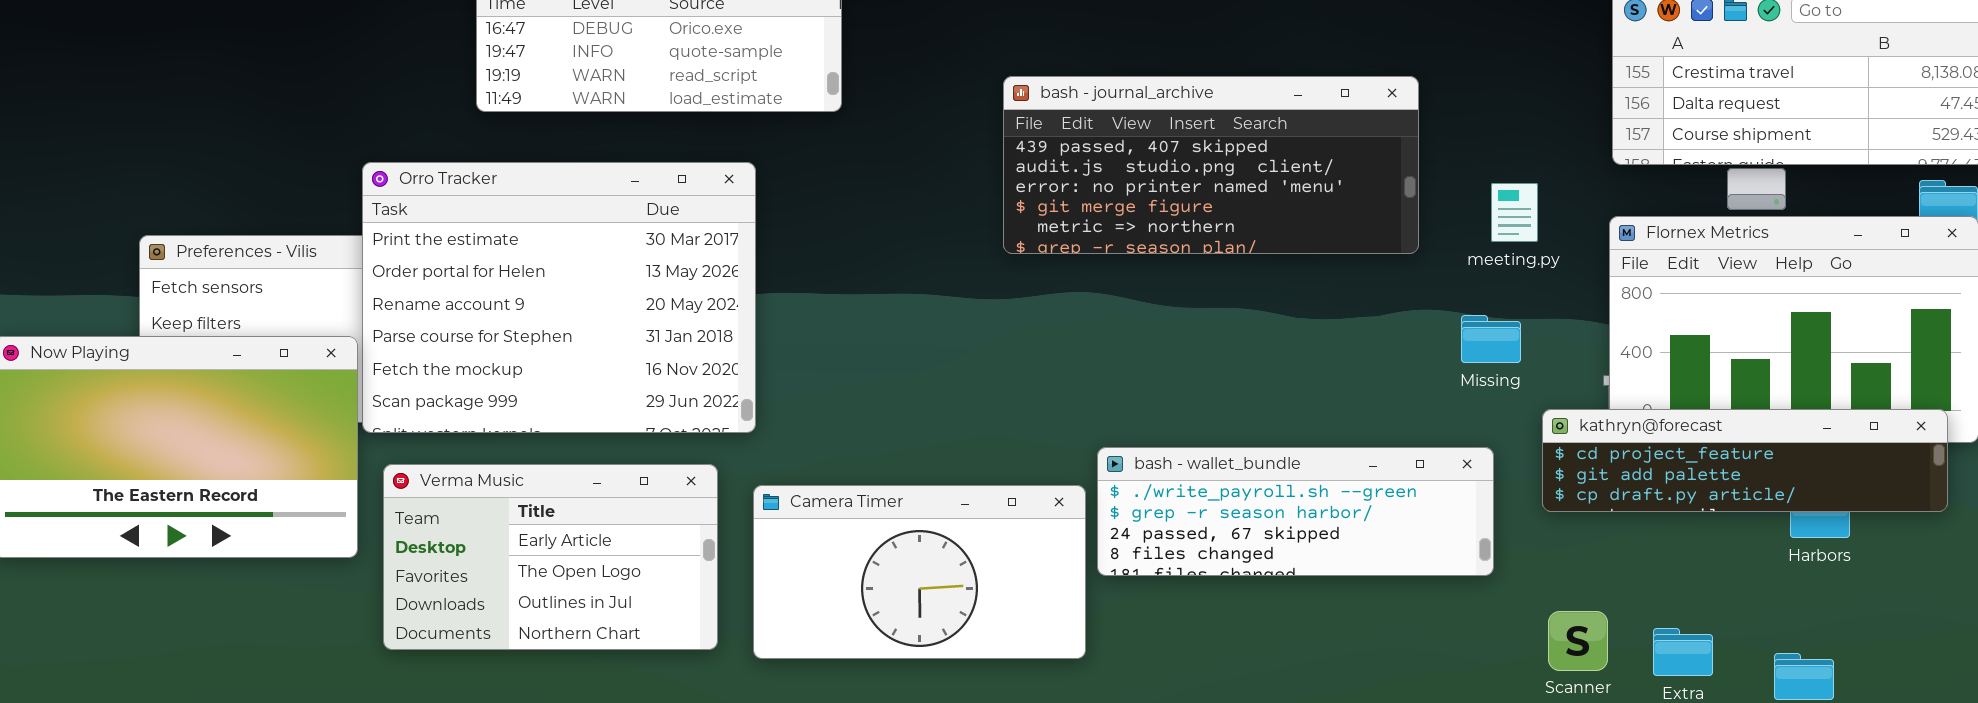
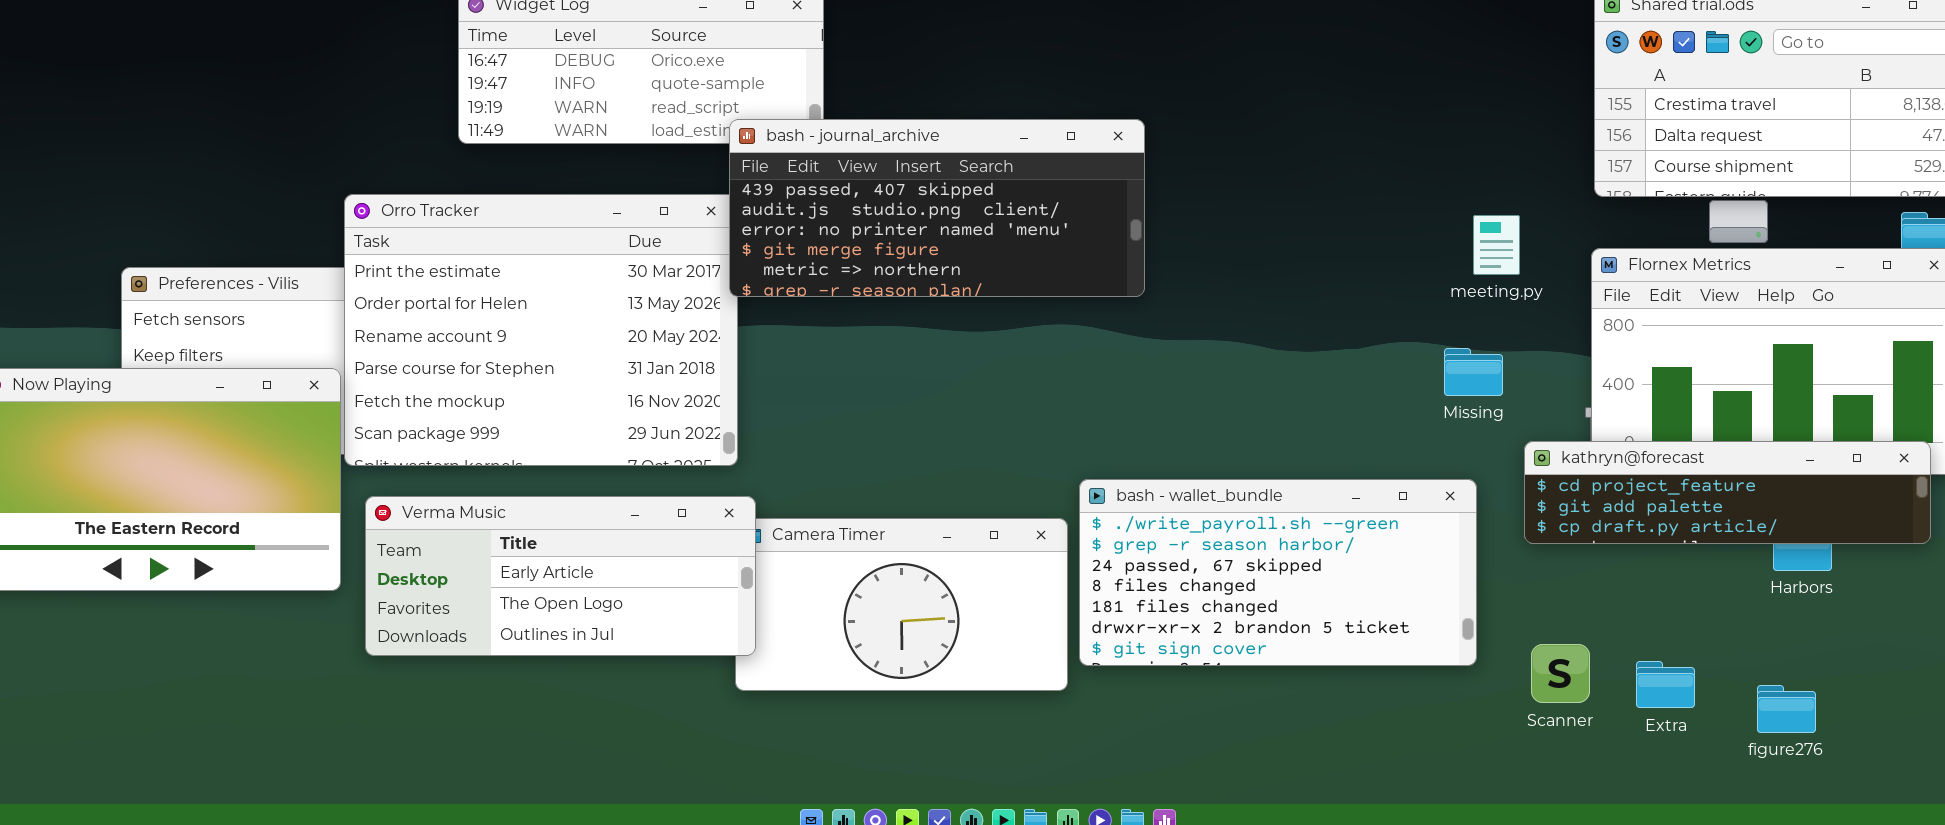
bash - journal_archive: [1003,76,1419,254] -> [729,119,1145,297], moved
bash - wallet_bundle: [1097,447,1494,576] -> [1079,479,1477,666], resized
Verma Music: [383,464,718,650] -> [365,496,756,656], resized

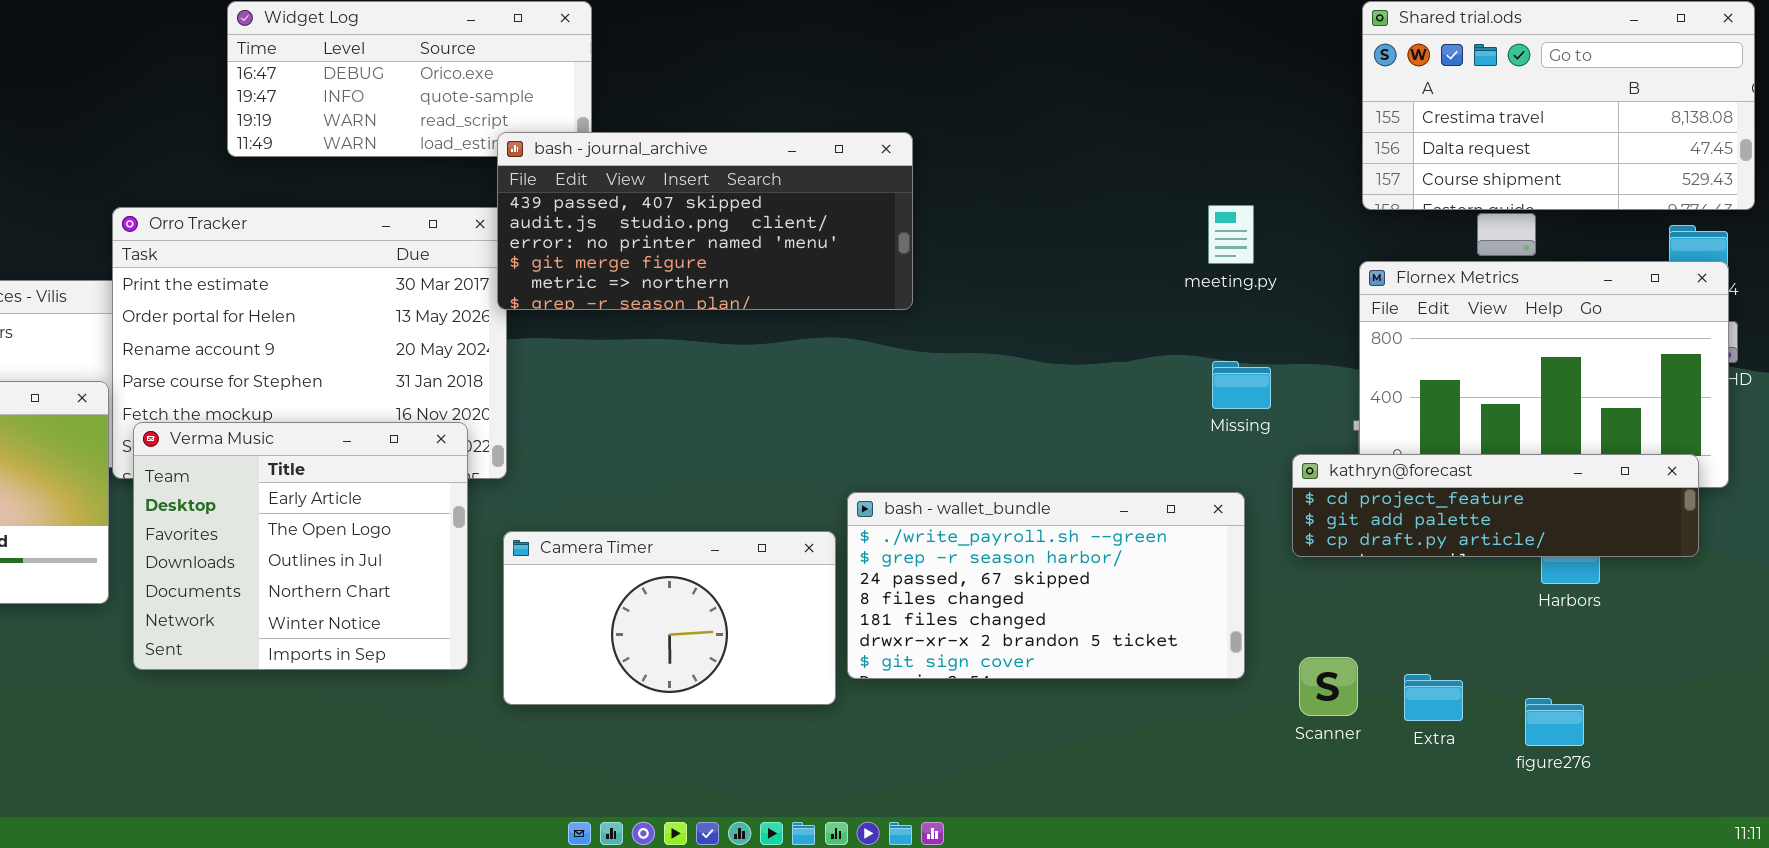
meeting.py: [1473,215,1520,275] -> [1208,205,1254,264], moved
Verma Music: [365,496,756,656] -> [133,422,468,670], resized

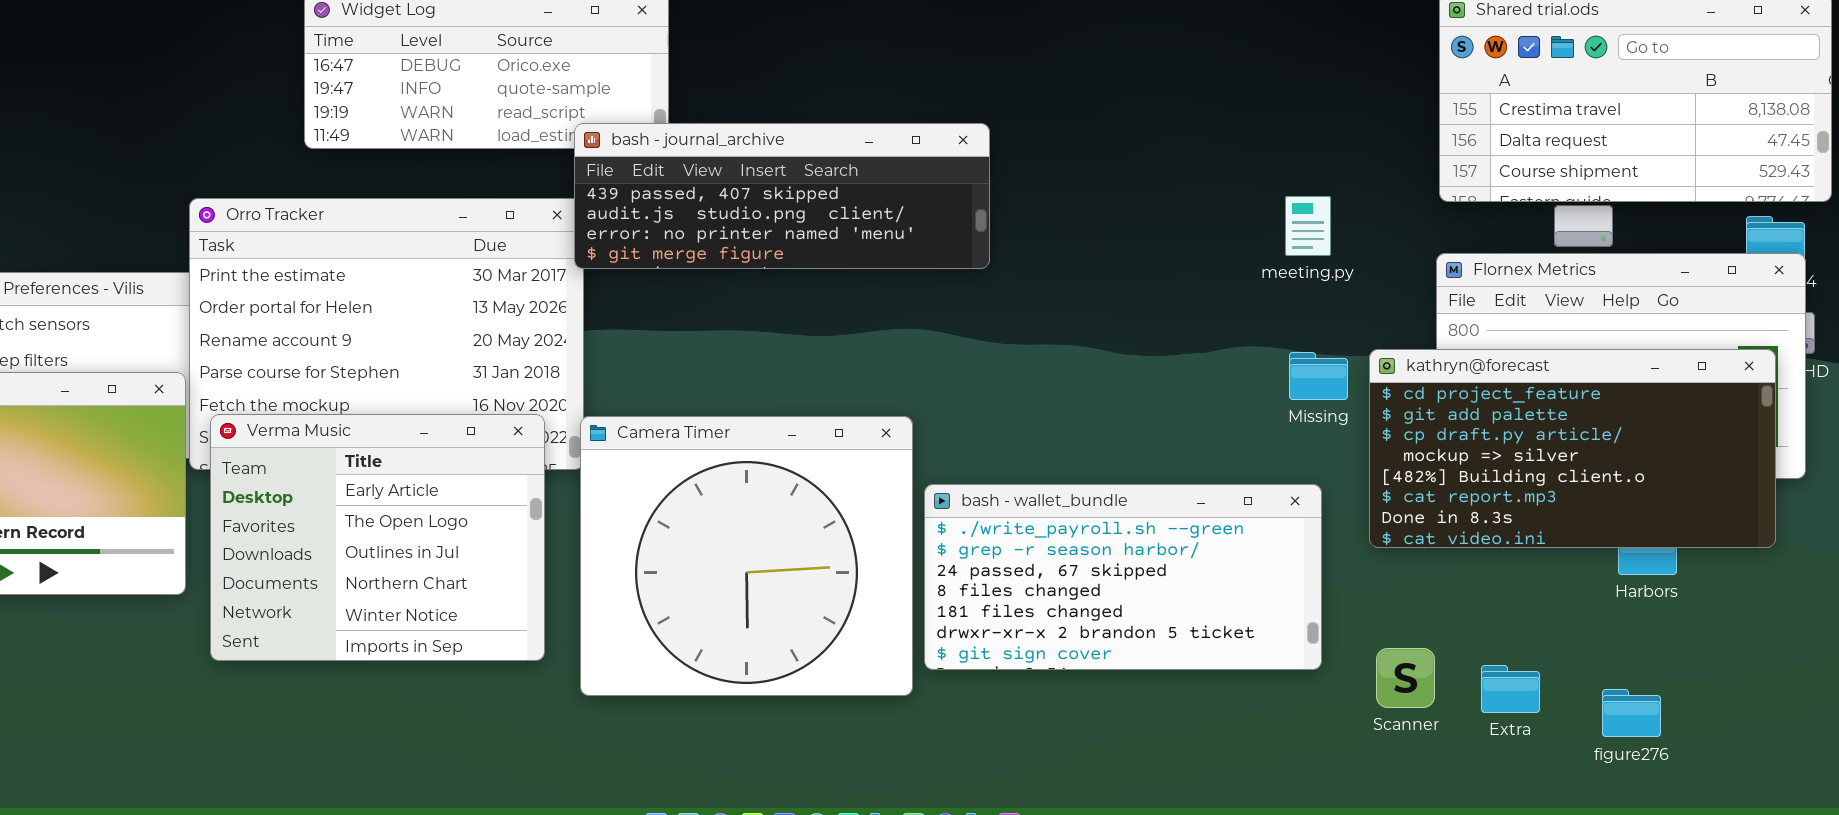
bash - journal_archive: [497,132,913,310] -> [574,123,990,269], resized
kathryn@forecast: [1292,454,1699,557] -> [1369,349,1776,548], resized
Camera Timer: [503,531,836,705] -> [580,416,913,696], resized

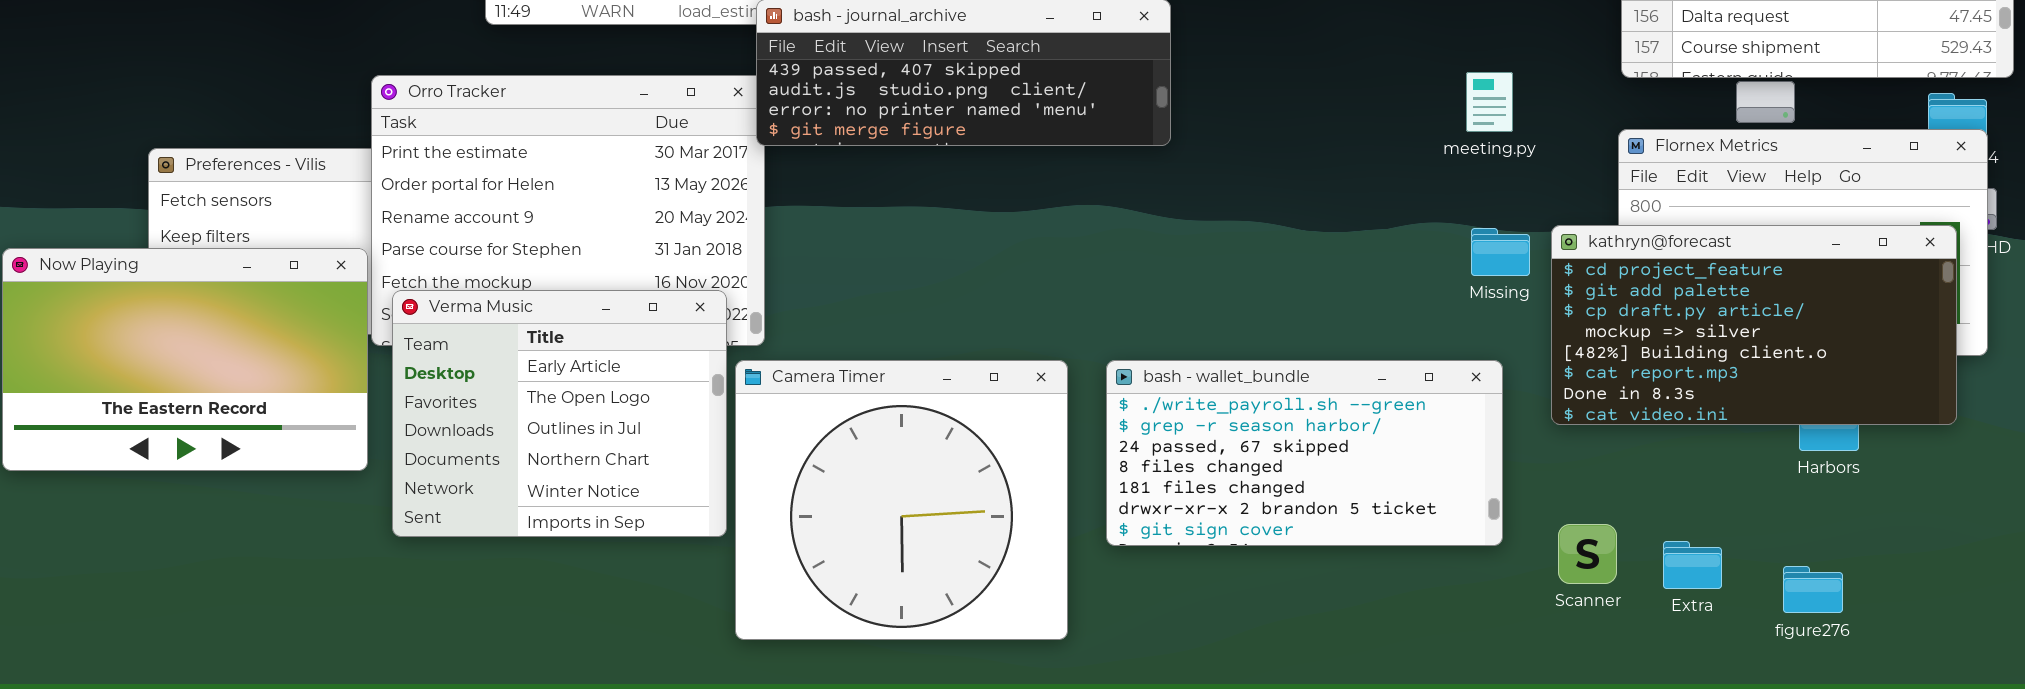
Camera Timer: [580,416,913,696] -> [735,360,1068,640], moved

